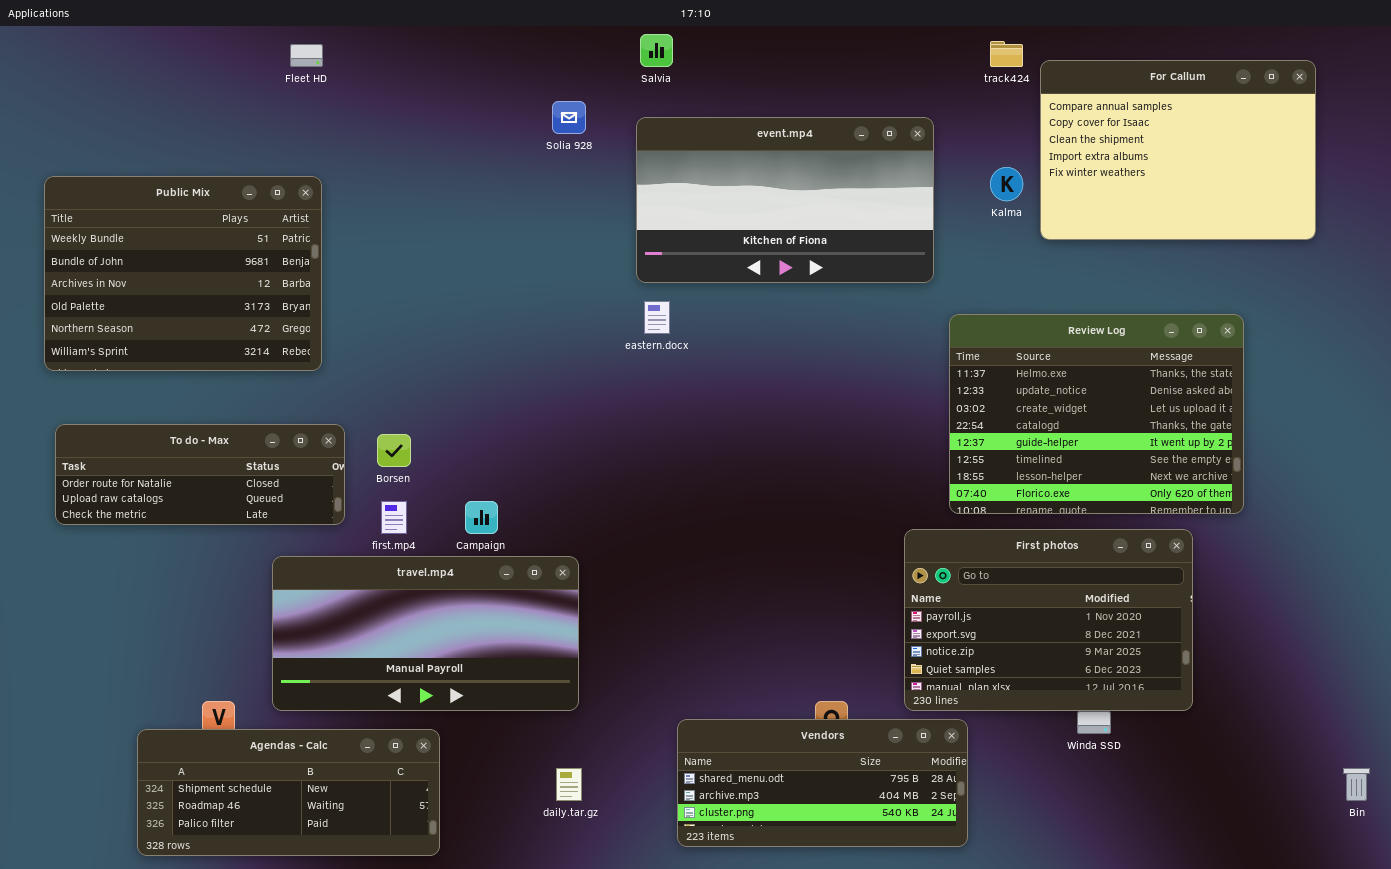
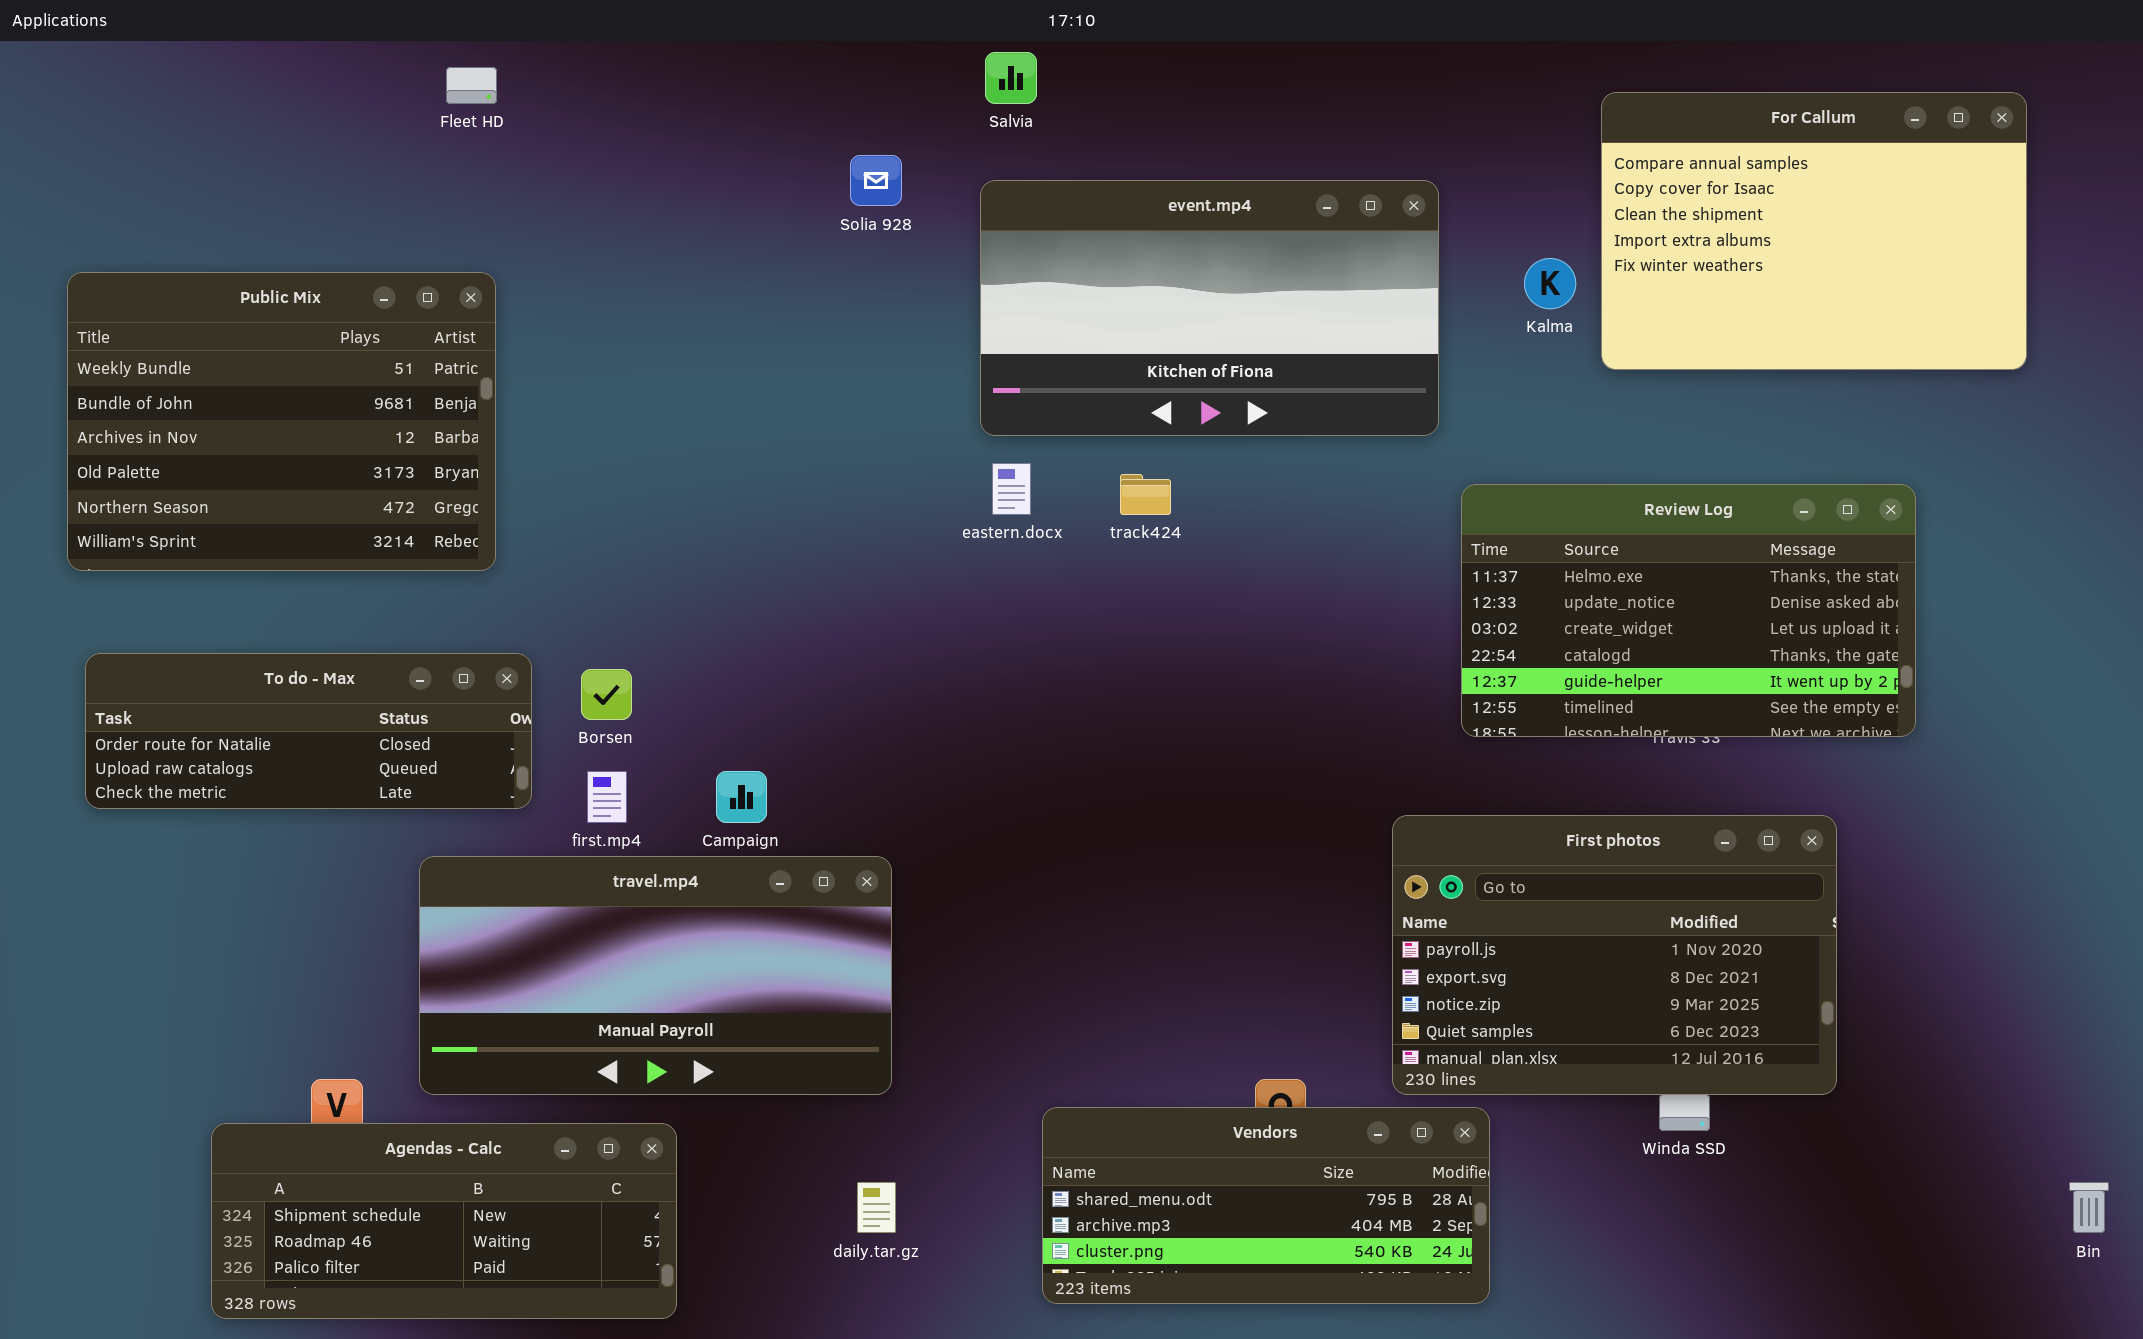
track424: [990,41,1023,67] -> [1120,474,1171,515], moved
Review Log: [949,314,1244,514] -> [1461,484,1916,737], resized

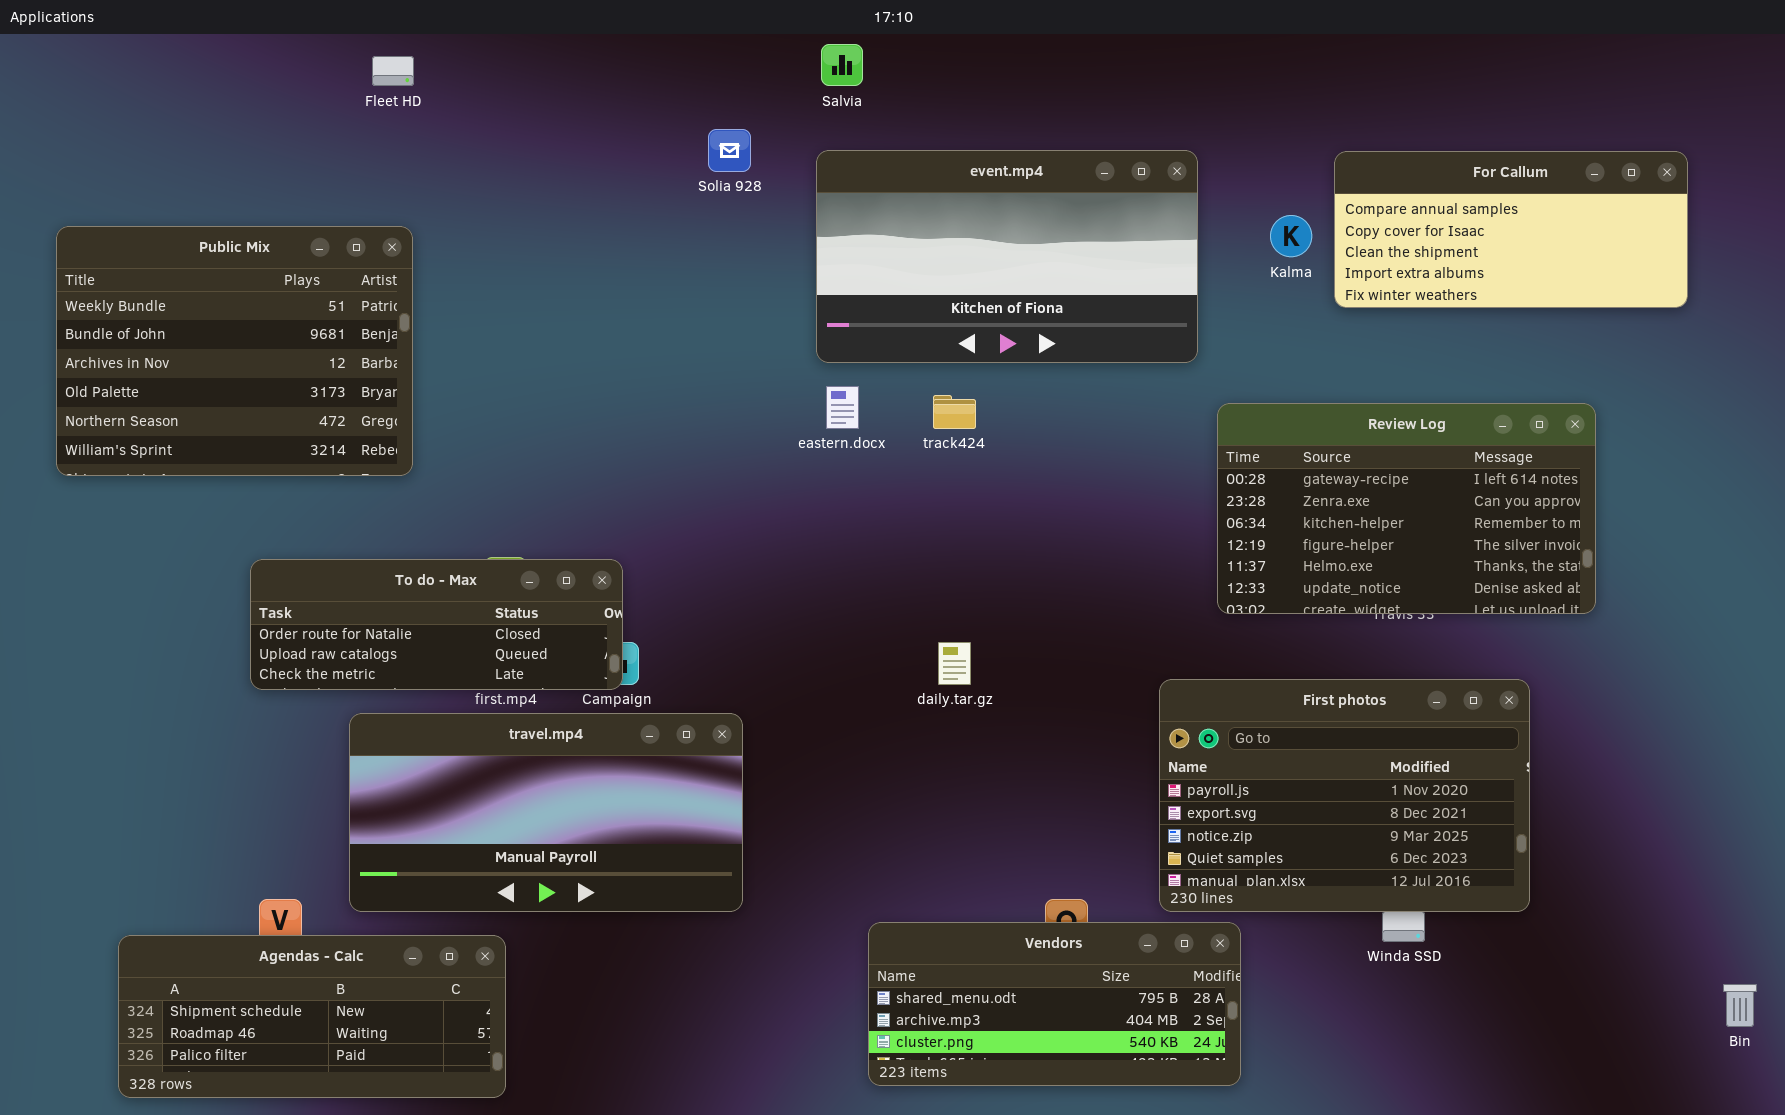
For Callum: [1601,92,2027,370] -> [1334,151,1688,308], resized
Review Log: [1461,484,1916,737] -> [1217,403,1596,614], scrolled up 4 rows
To do - Max: [85,653,532,809] -> [250,559,623,690], moved
Agendas - Calc: [211,1123,677,1319] -> [118,935,506,1098], moved
daily.tar.gz: [857,1182,896,1233] -> [938,642,971,685], moved

